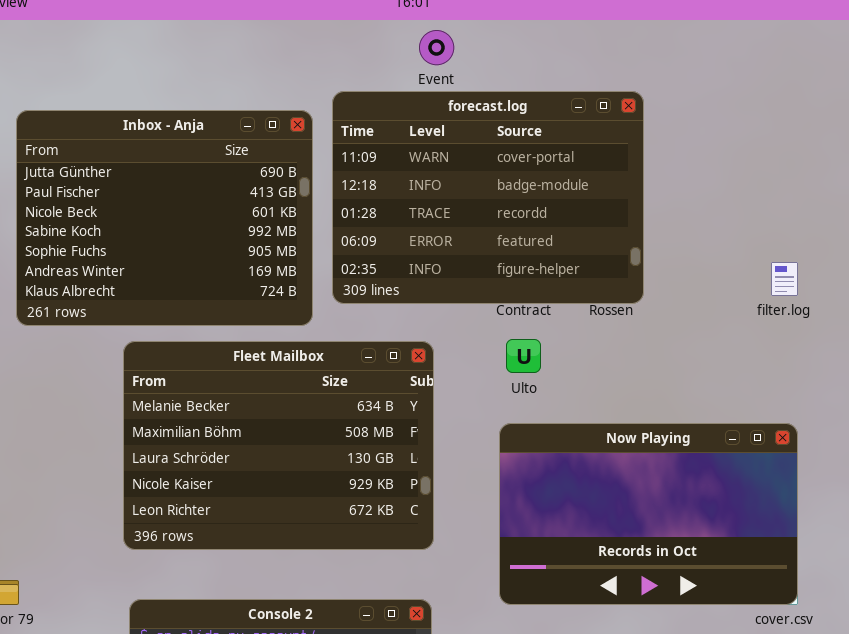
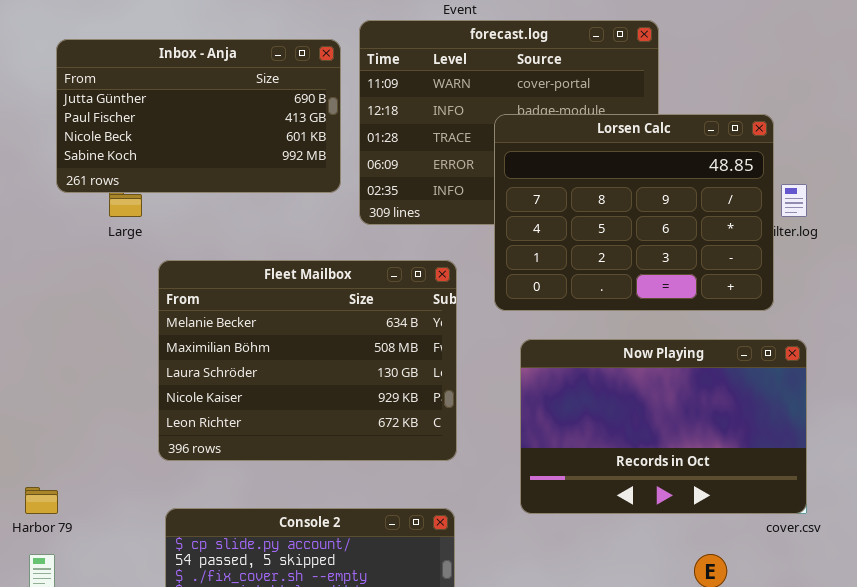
Inbox - Anja: [16,110,313,326] -> [56,39,341,193], resized
Lorsen Calc: none -> [494,114,774,311], opened

